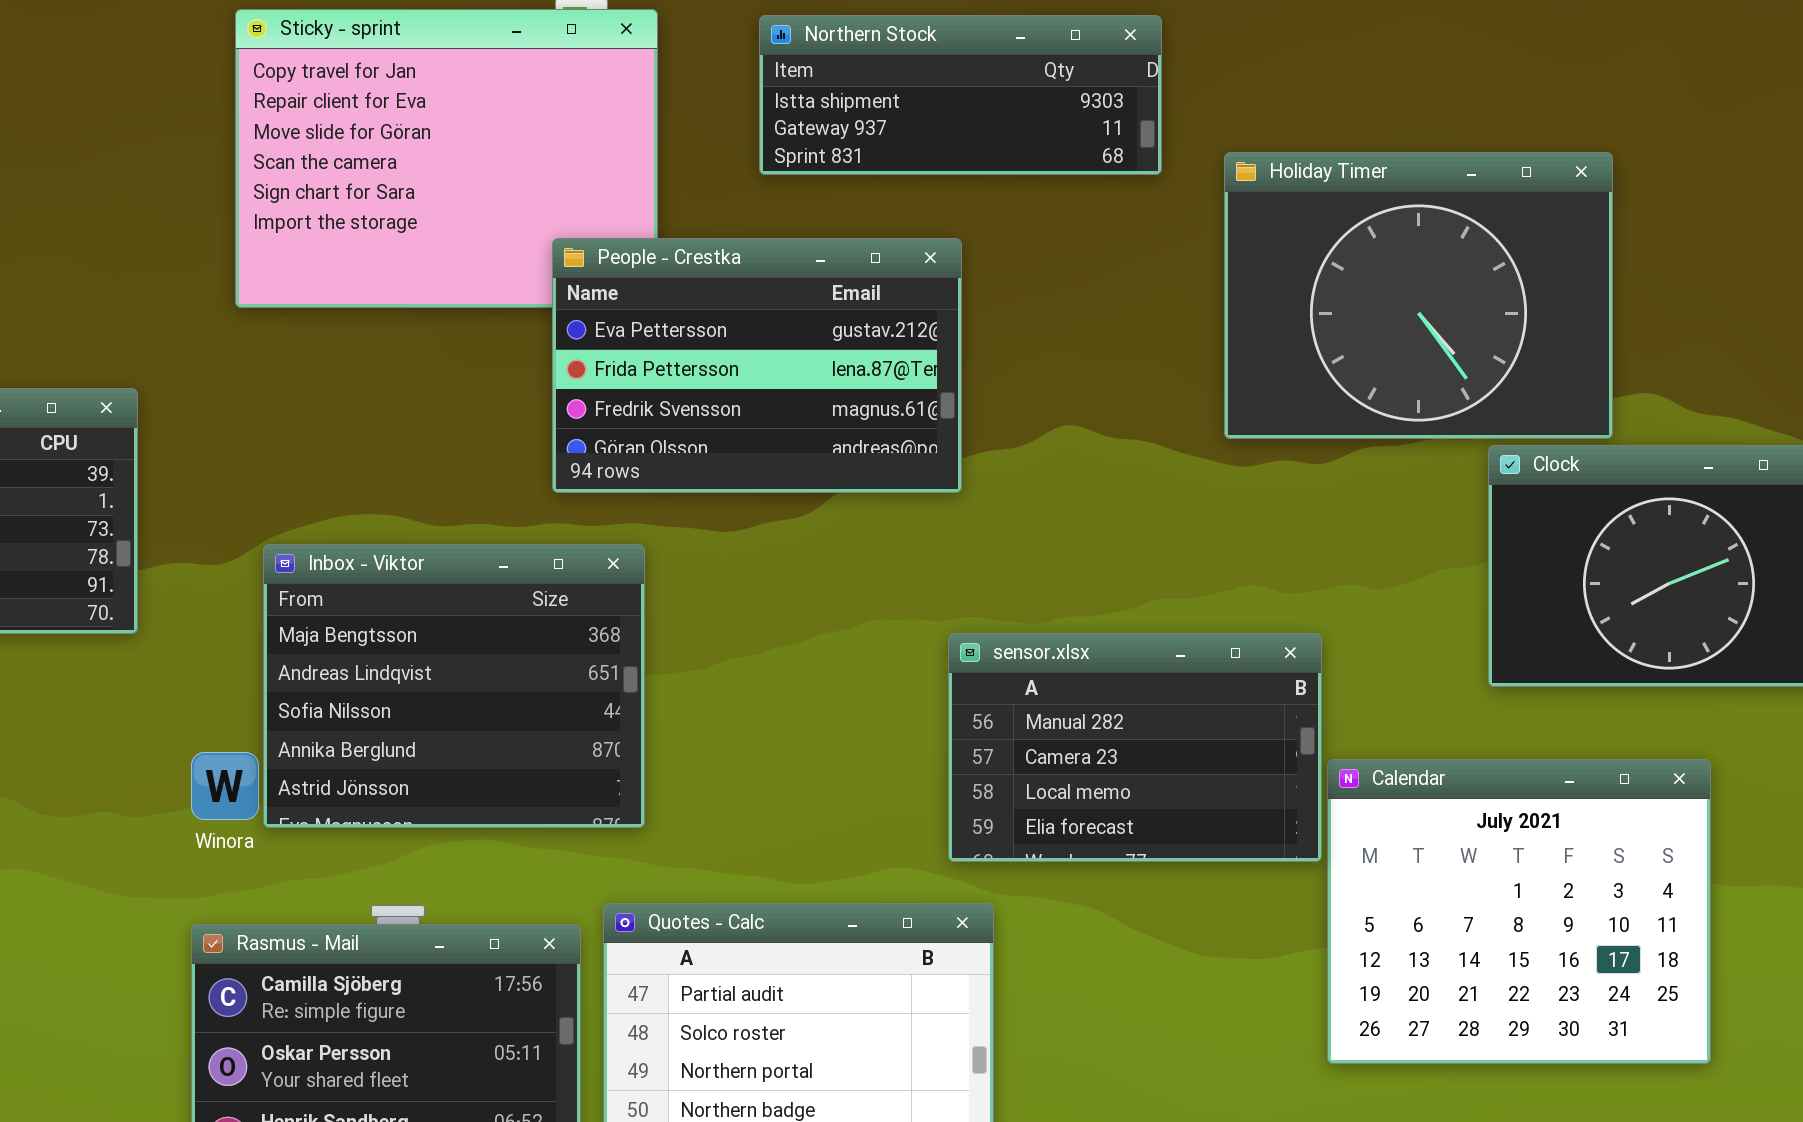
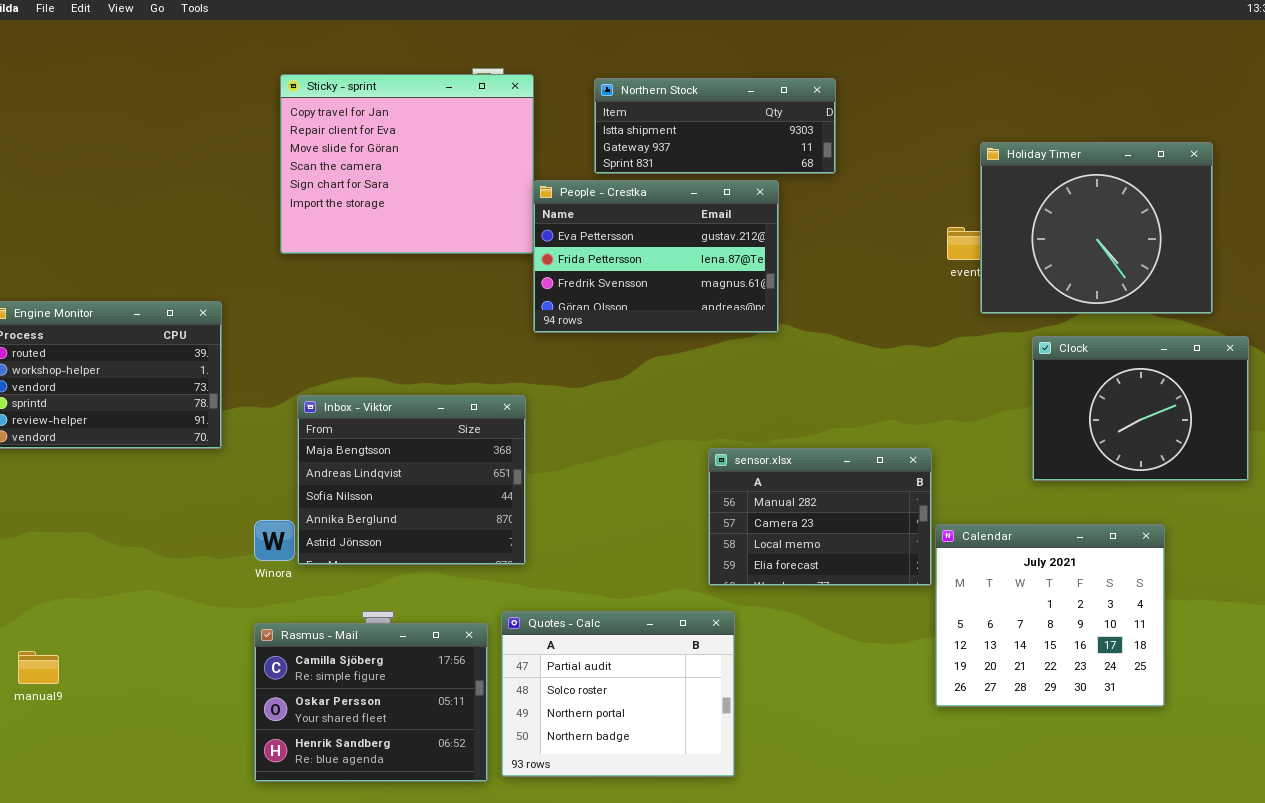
Holiday Timer: [1224,152,1613,439] -> [980,142,1213,314], moved
People - Crestka: [552,238,962,493] -> [533,180,779,333], moved

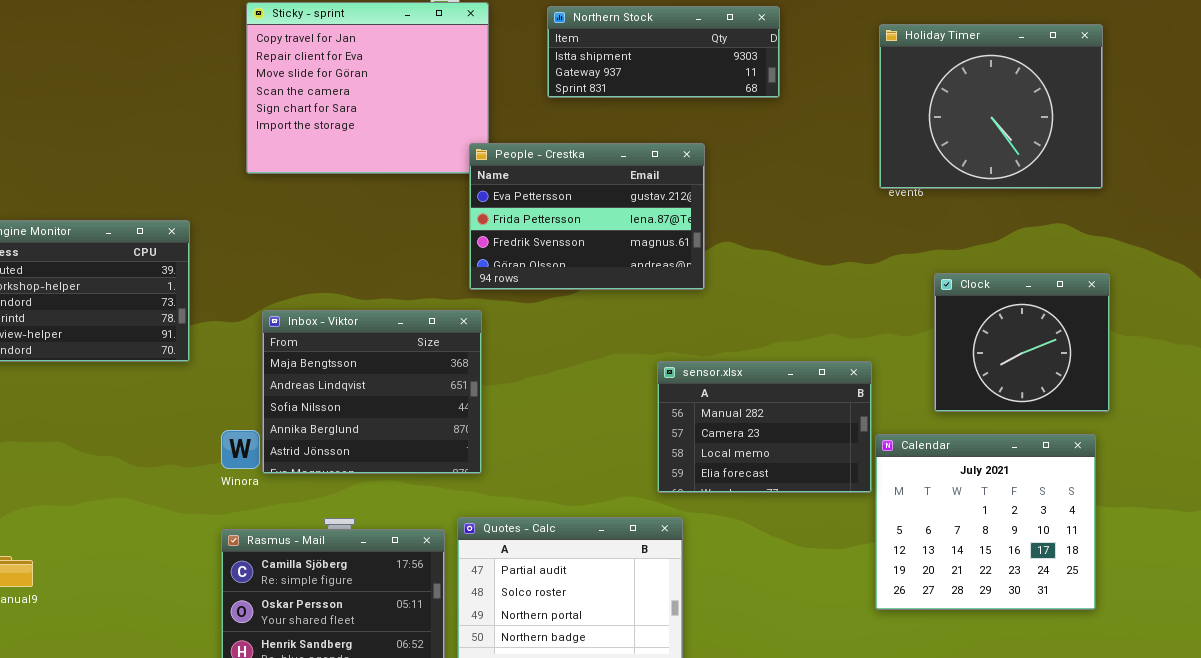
Holiday Timer: [980,142,1213,314] -> [879,24,1103,189], moved
People - Crestka: [533,180,779,333] -> [469,143,705,290], moved
Clock: [1032,336,1249,481] -> [934,273,1110,412], moved, resized

